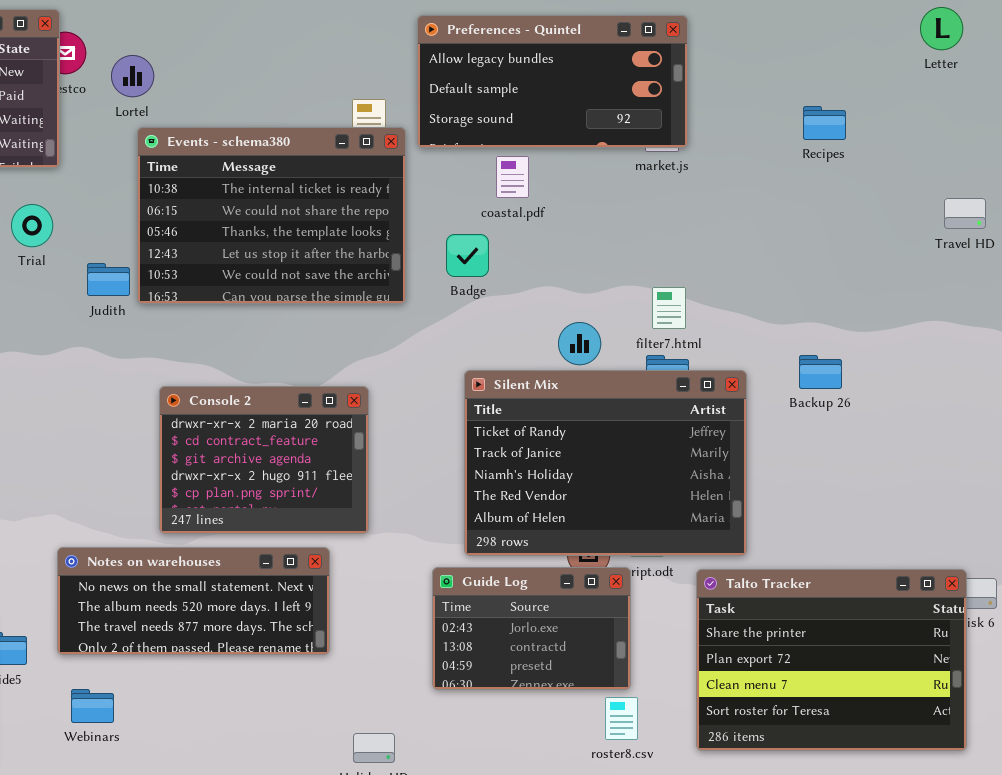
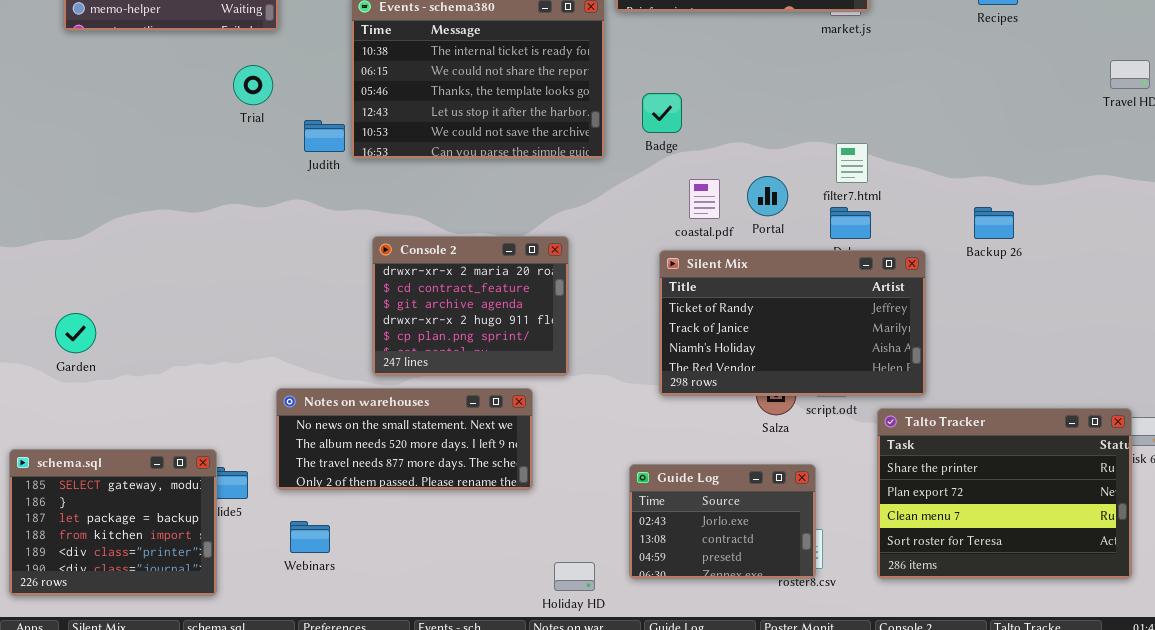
coastal.pdf: [496,156,529,198] -> [689,179,720,219], moved
Silent Mix: [464,370,747,556] -> [659,250,926,396], resized
Guide Log: [432,567,631,690] -> [629,464,816,579], moved

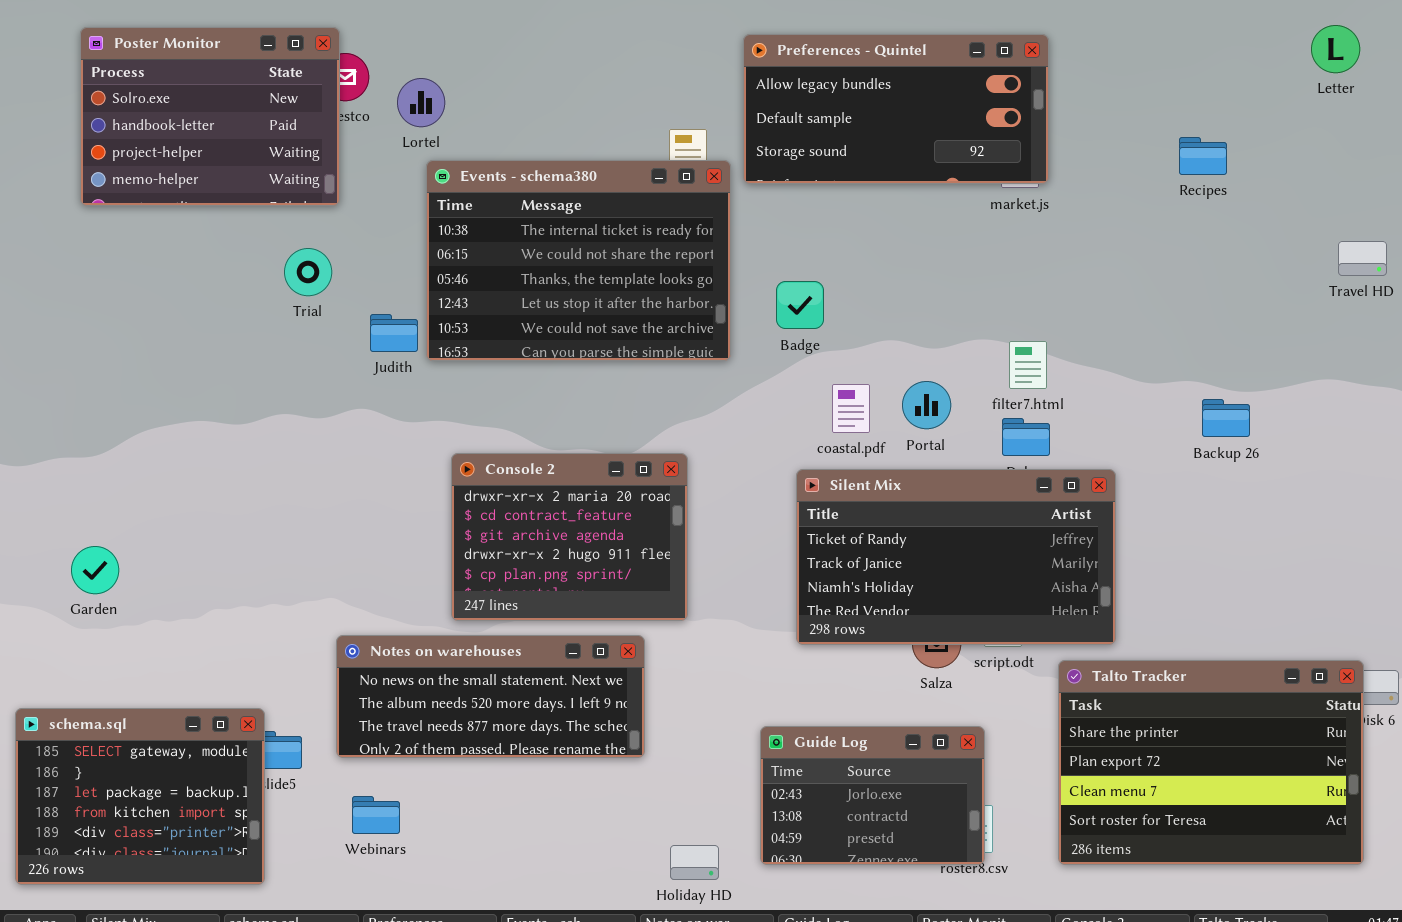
Backup 26: [974,207,1014,239] -> [1202,399,1250,437], moved

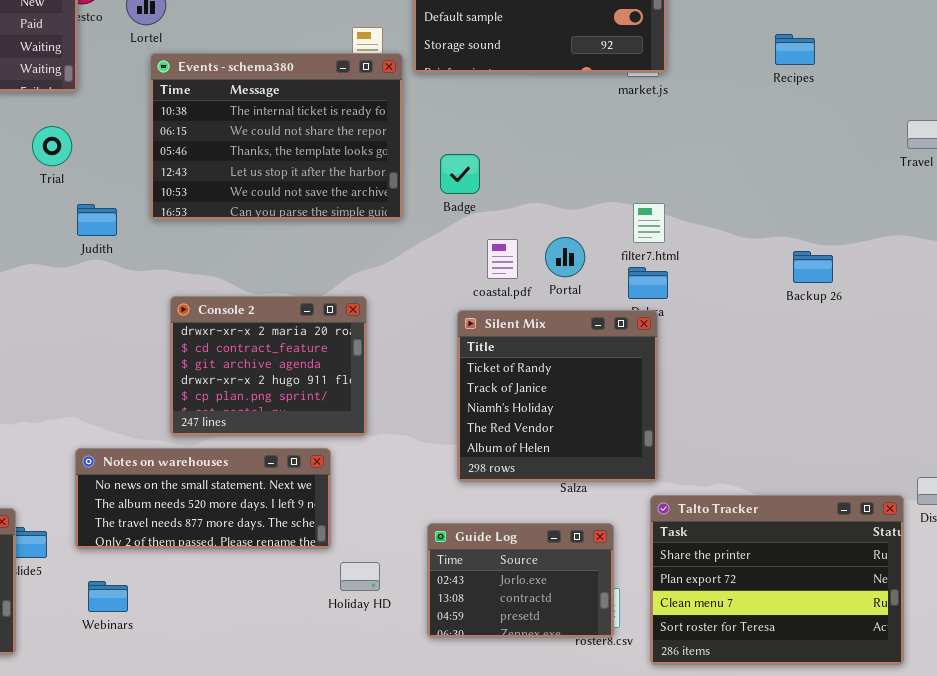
Judith: [370,314,418,352] -> [77,204,117,236], moved
Silent Mix: [796,469,1116,645] -> [457,310,658,482], resized
Talto Tracker: [1058,660,1364,865] -> [650,495,904,665], moved
Holiday HD: [670,845,719,880] -> [340,562,380,591], moved

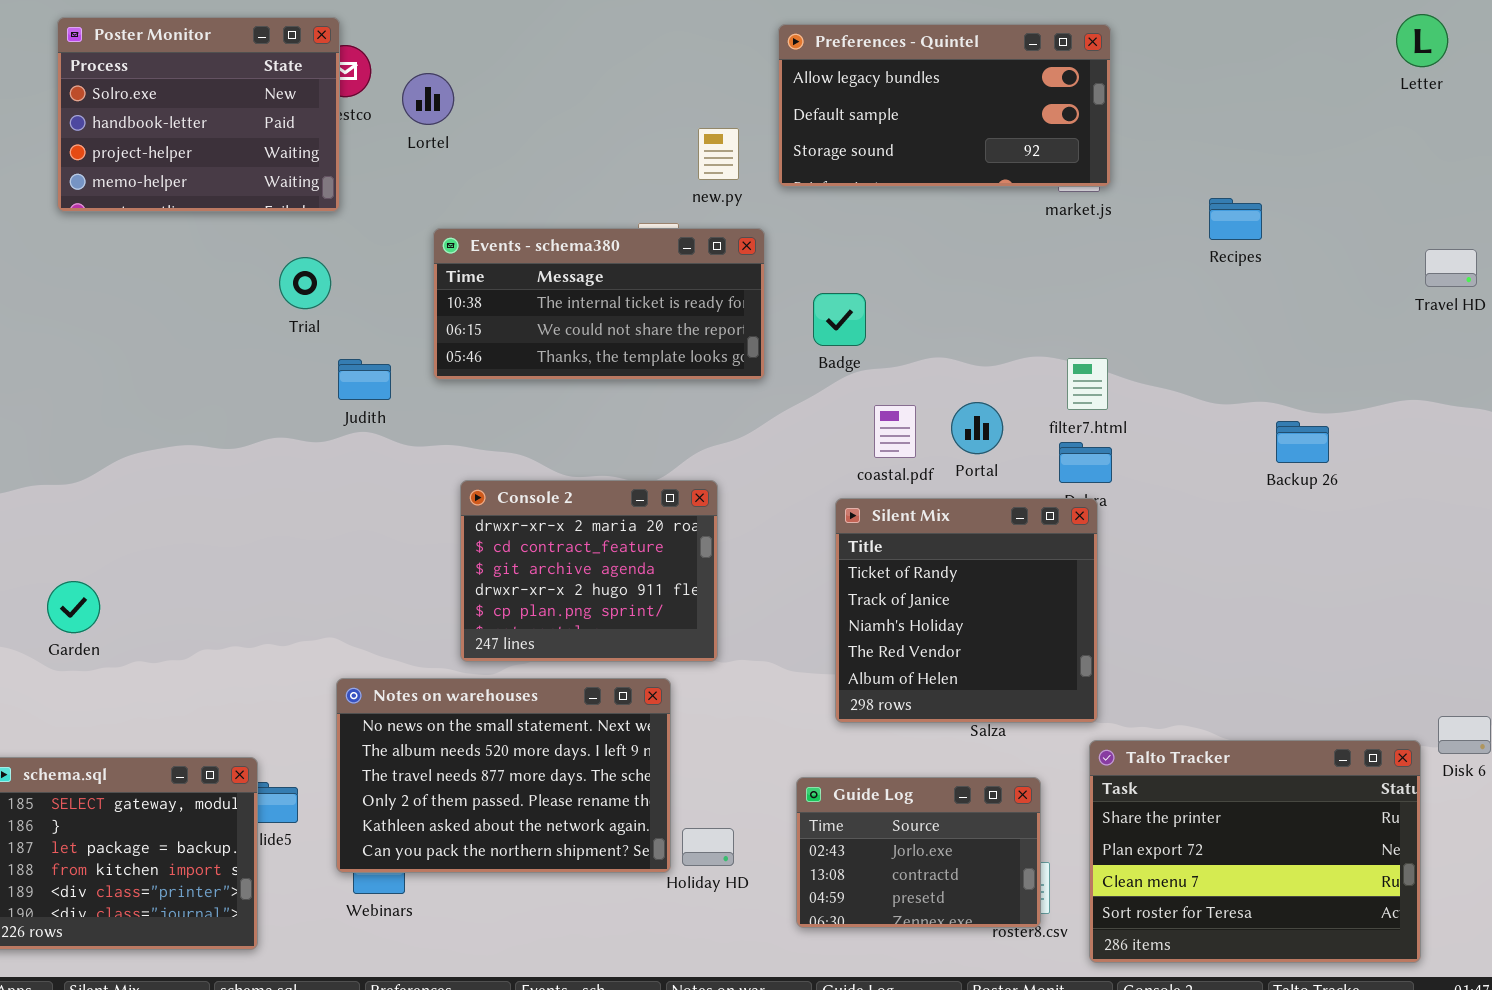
Recipes: [775,34,815,65] -> [1209,198,1262,240], moved
Events - schema380: [150,53,403,220] -> [433,228,765,380], resized
Notes on warehouses: [75,448,331,549] -> [336,678,671,873], resized

